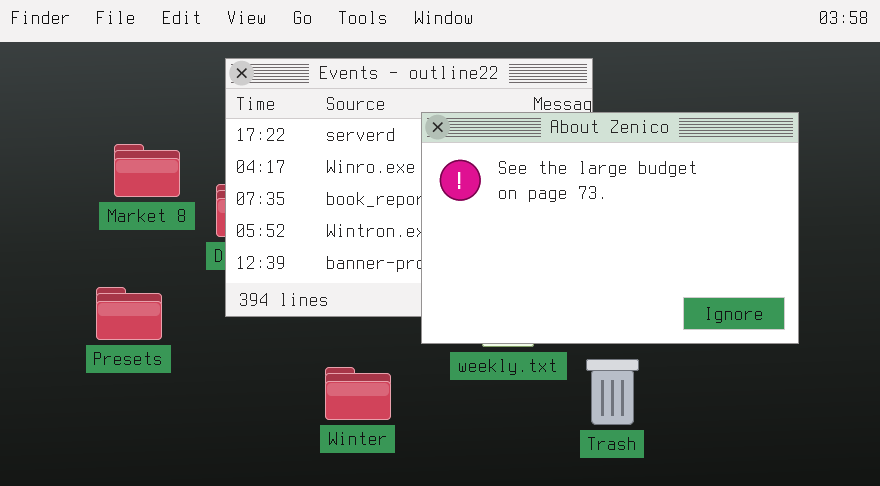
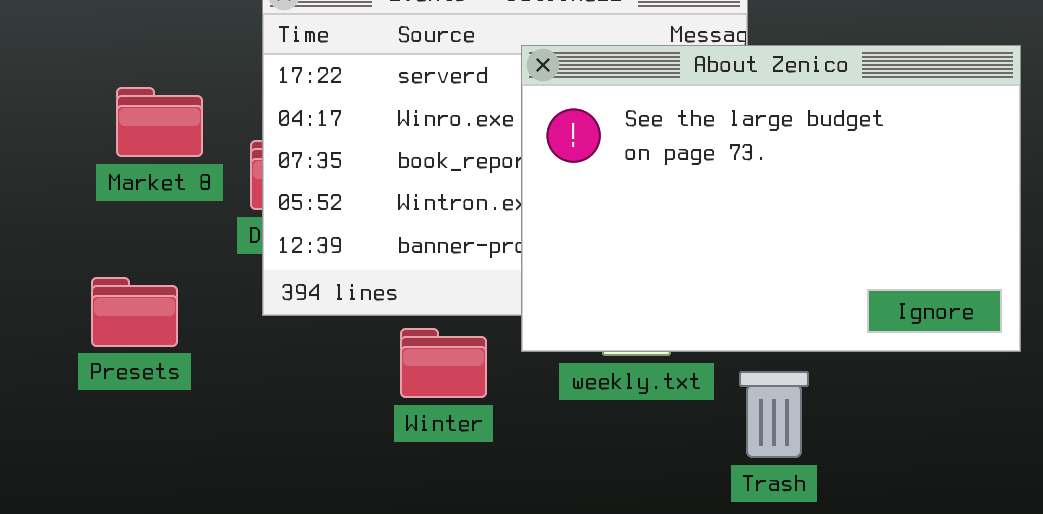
Winter: [325,367,391,420] -> [400,328,487,398], moved

